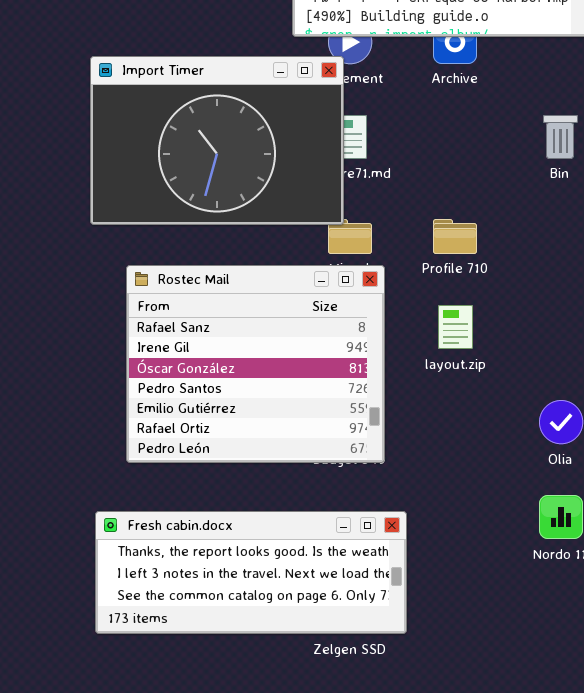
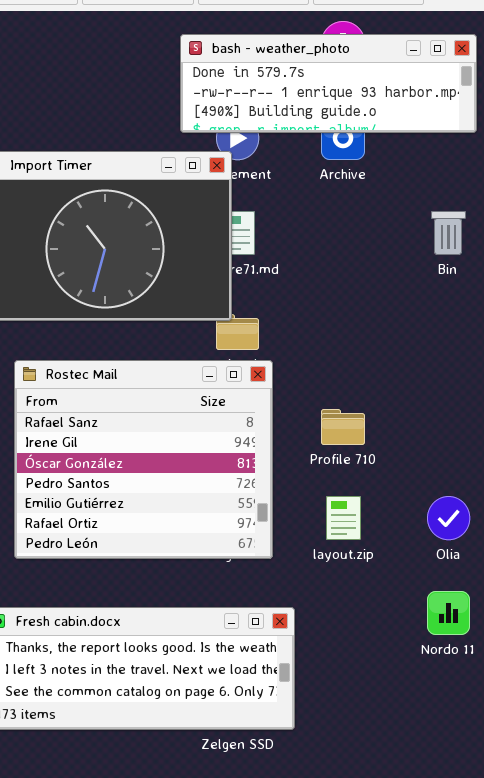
Profile 710: [433,219,477,254] -> [321,409,365,445], moved
layout.zip: [438,305,473,349] -> [326,496,361,540], moved

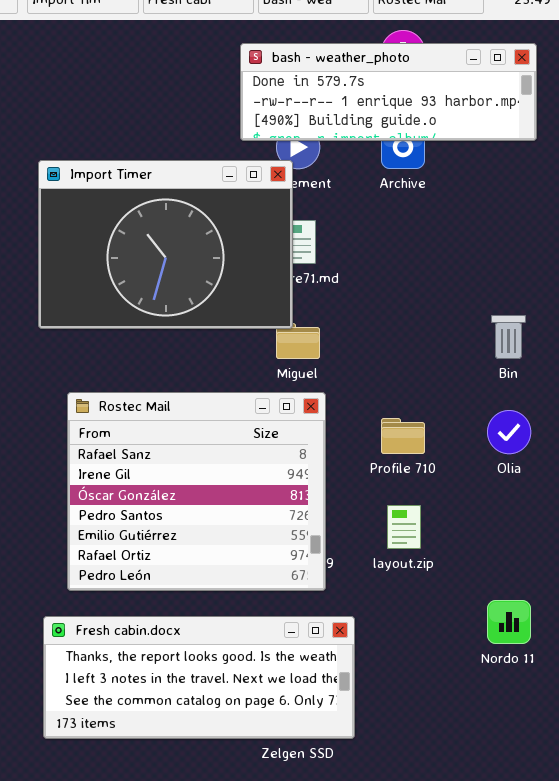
Bin: [431,211,466,255] -> [491,315,526,359], moved
Rostec Mail: [14,360,273,559] -> [67,392,326,591], moved
Olia: [427,496,470,540] -> [487,410,531,454], moved

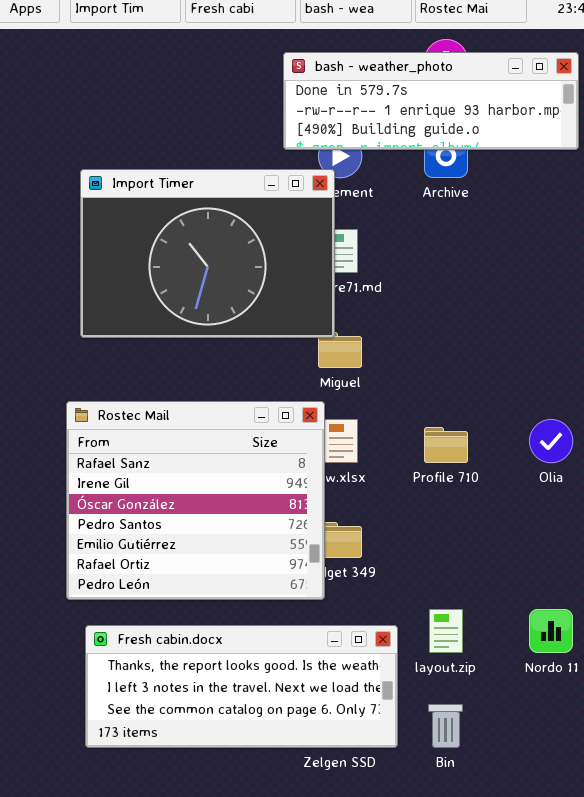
Bin: [491,315,526,359] -> [428,704,463,748], moved
Rostec Mail: [67,392,326,591] -> [66,401,325,600], moved
layout.zip: [387,505,421,549] -> [429,609,463,653], moved

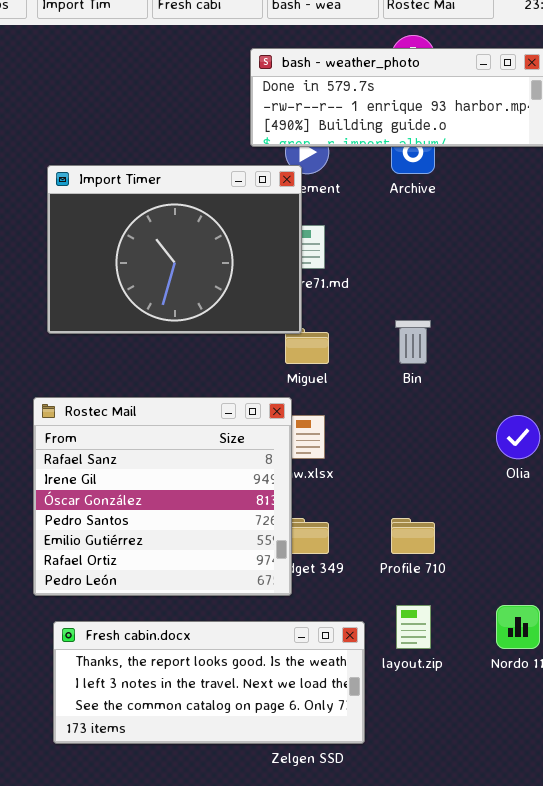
Profile 710: [424,427,468,463] -> [391,518,435,554], moved
Bin: [428,704,463,748] -> [395,320,431,364], moved

